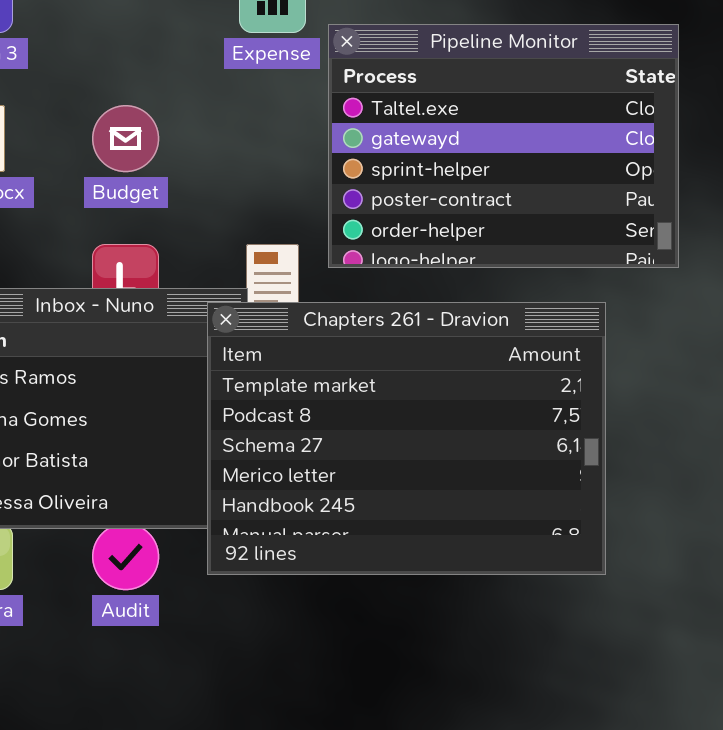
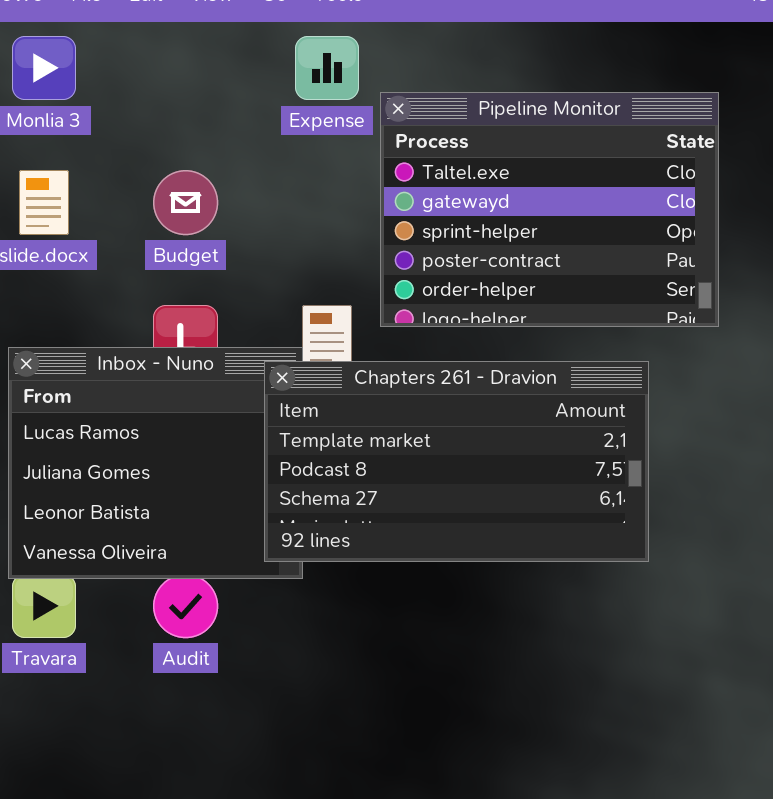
Chapters 261 - Dravion: [207,302,606,575] -> [264,361,649,562], resized

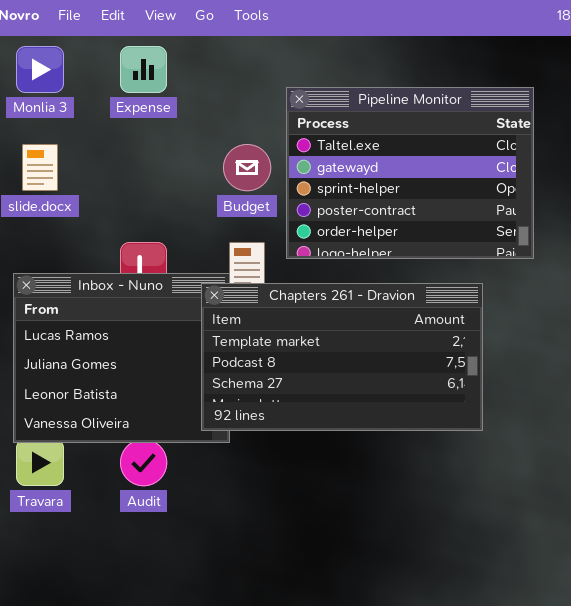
Expense: [295,36,359,100] -> [120,46,167,93], moved
Budget: [153,170,218,235] -> [223,144,271,191], moved

